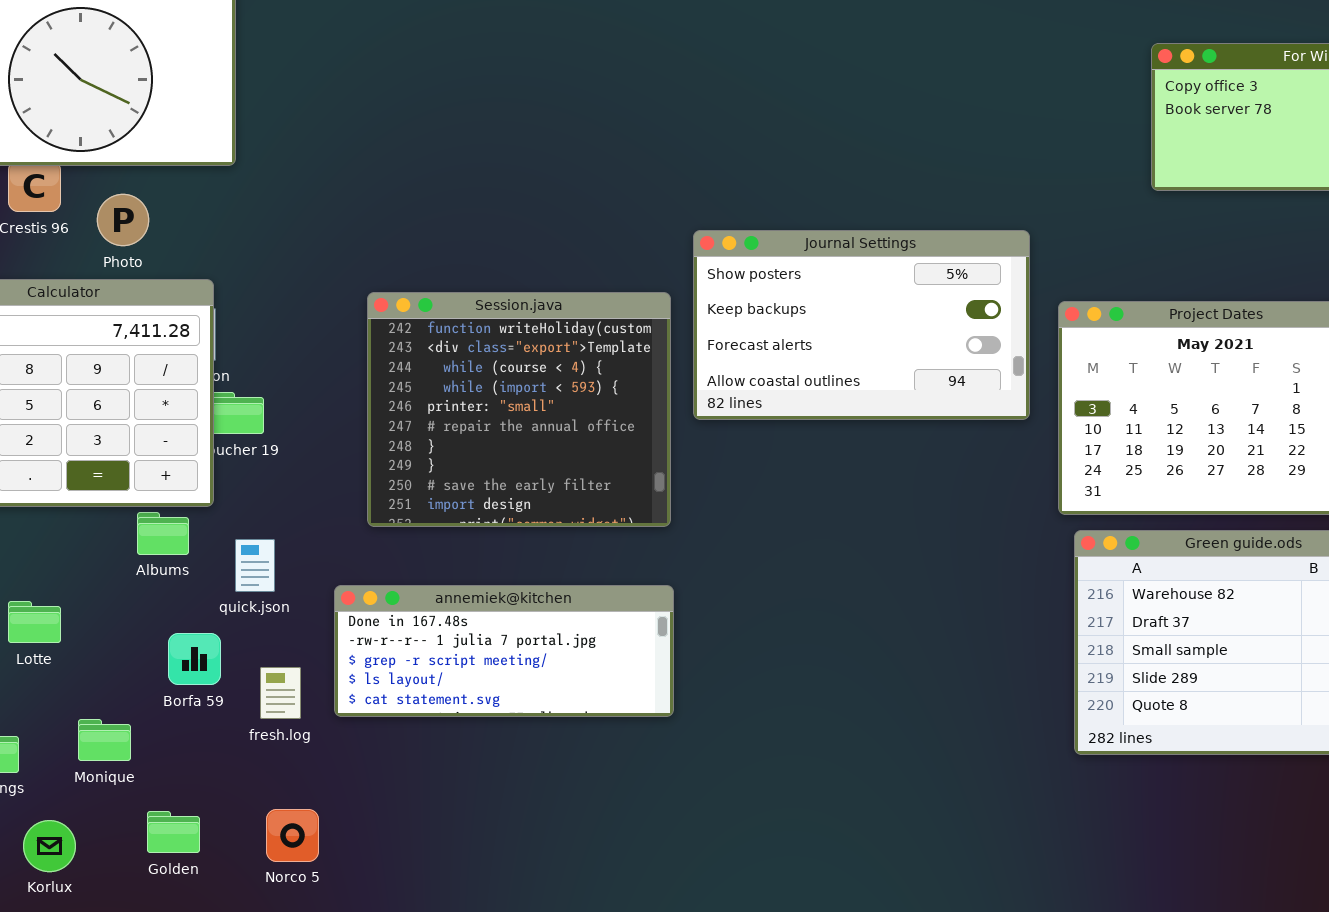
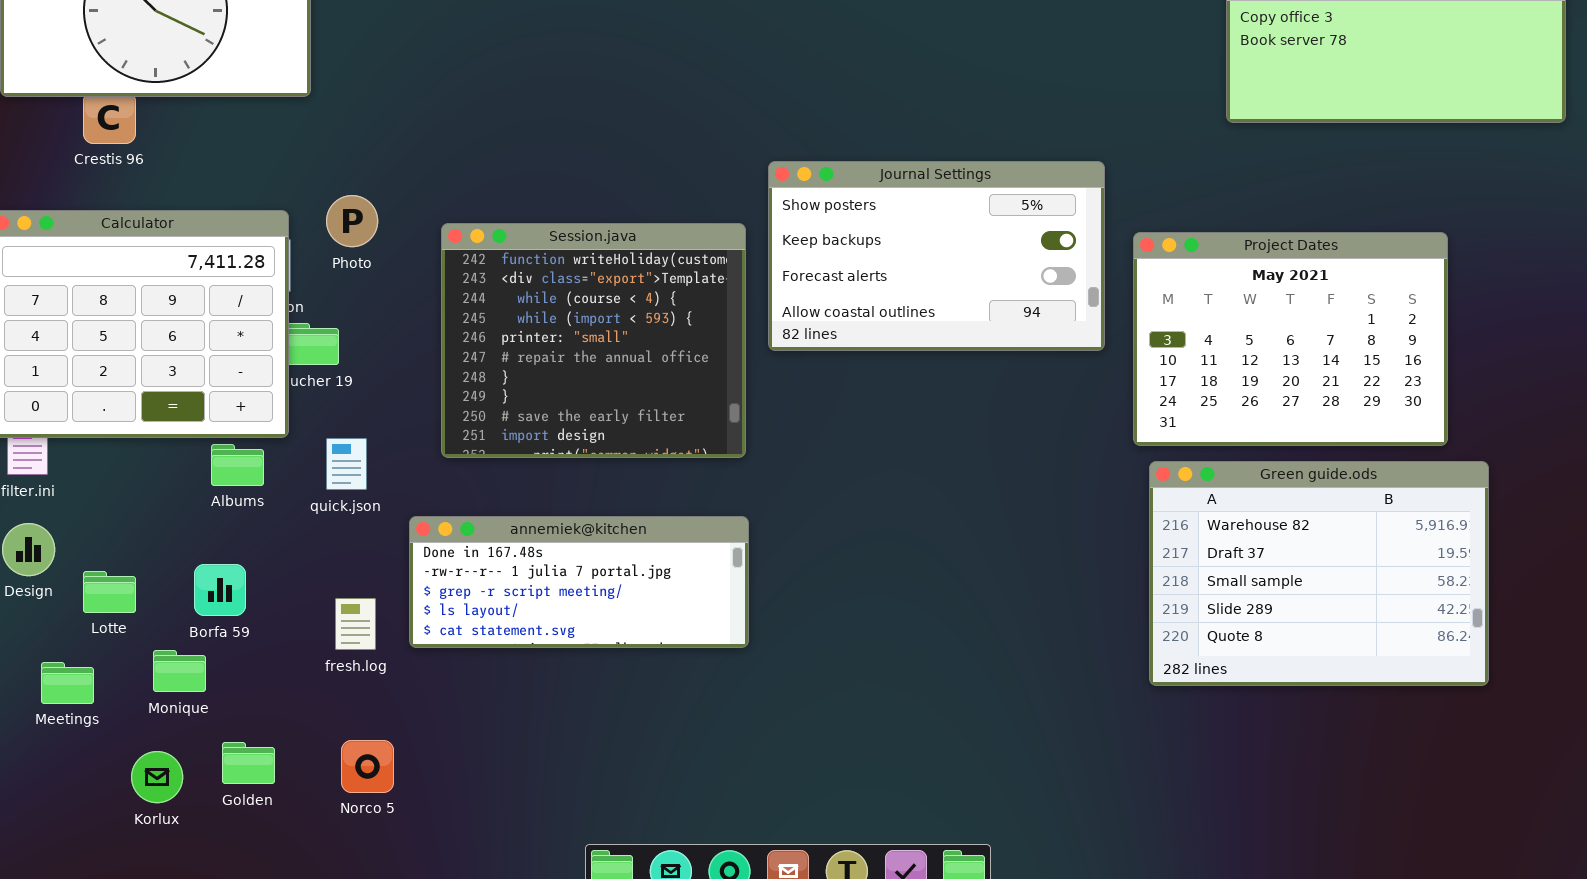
Photo: [97,194,149,246] -> [326,195,378,247], moved
quick.json: [235,539,275,592] -> [326,438,367,490], moved
Lotte: [8,601,61,643] -> [83,571,136,613], moved
Borfa 59: [168,633,221,685] -> [194,564,246,616], moved
Korlux: [23,820,76,872] -> [131,751,183,803], moved

